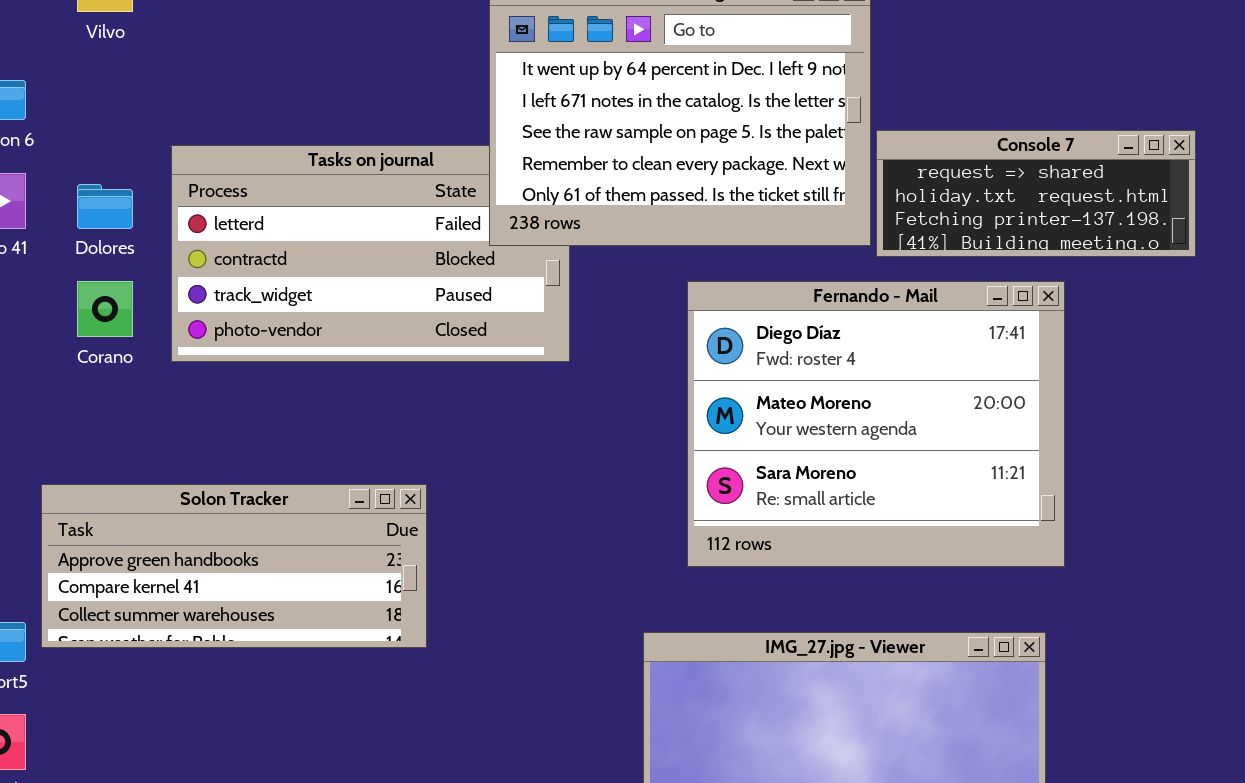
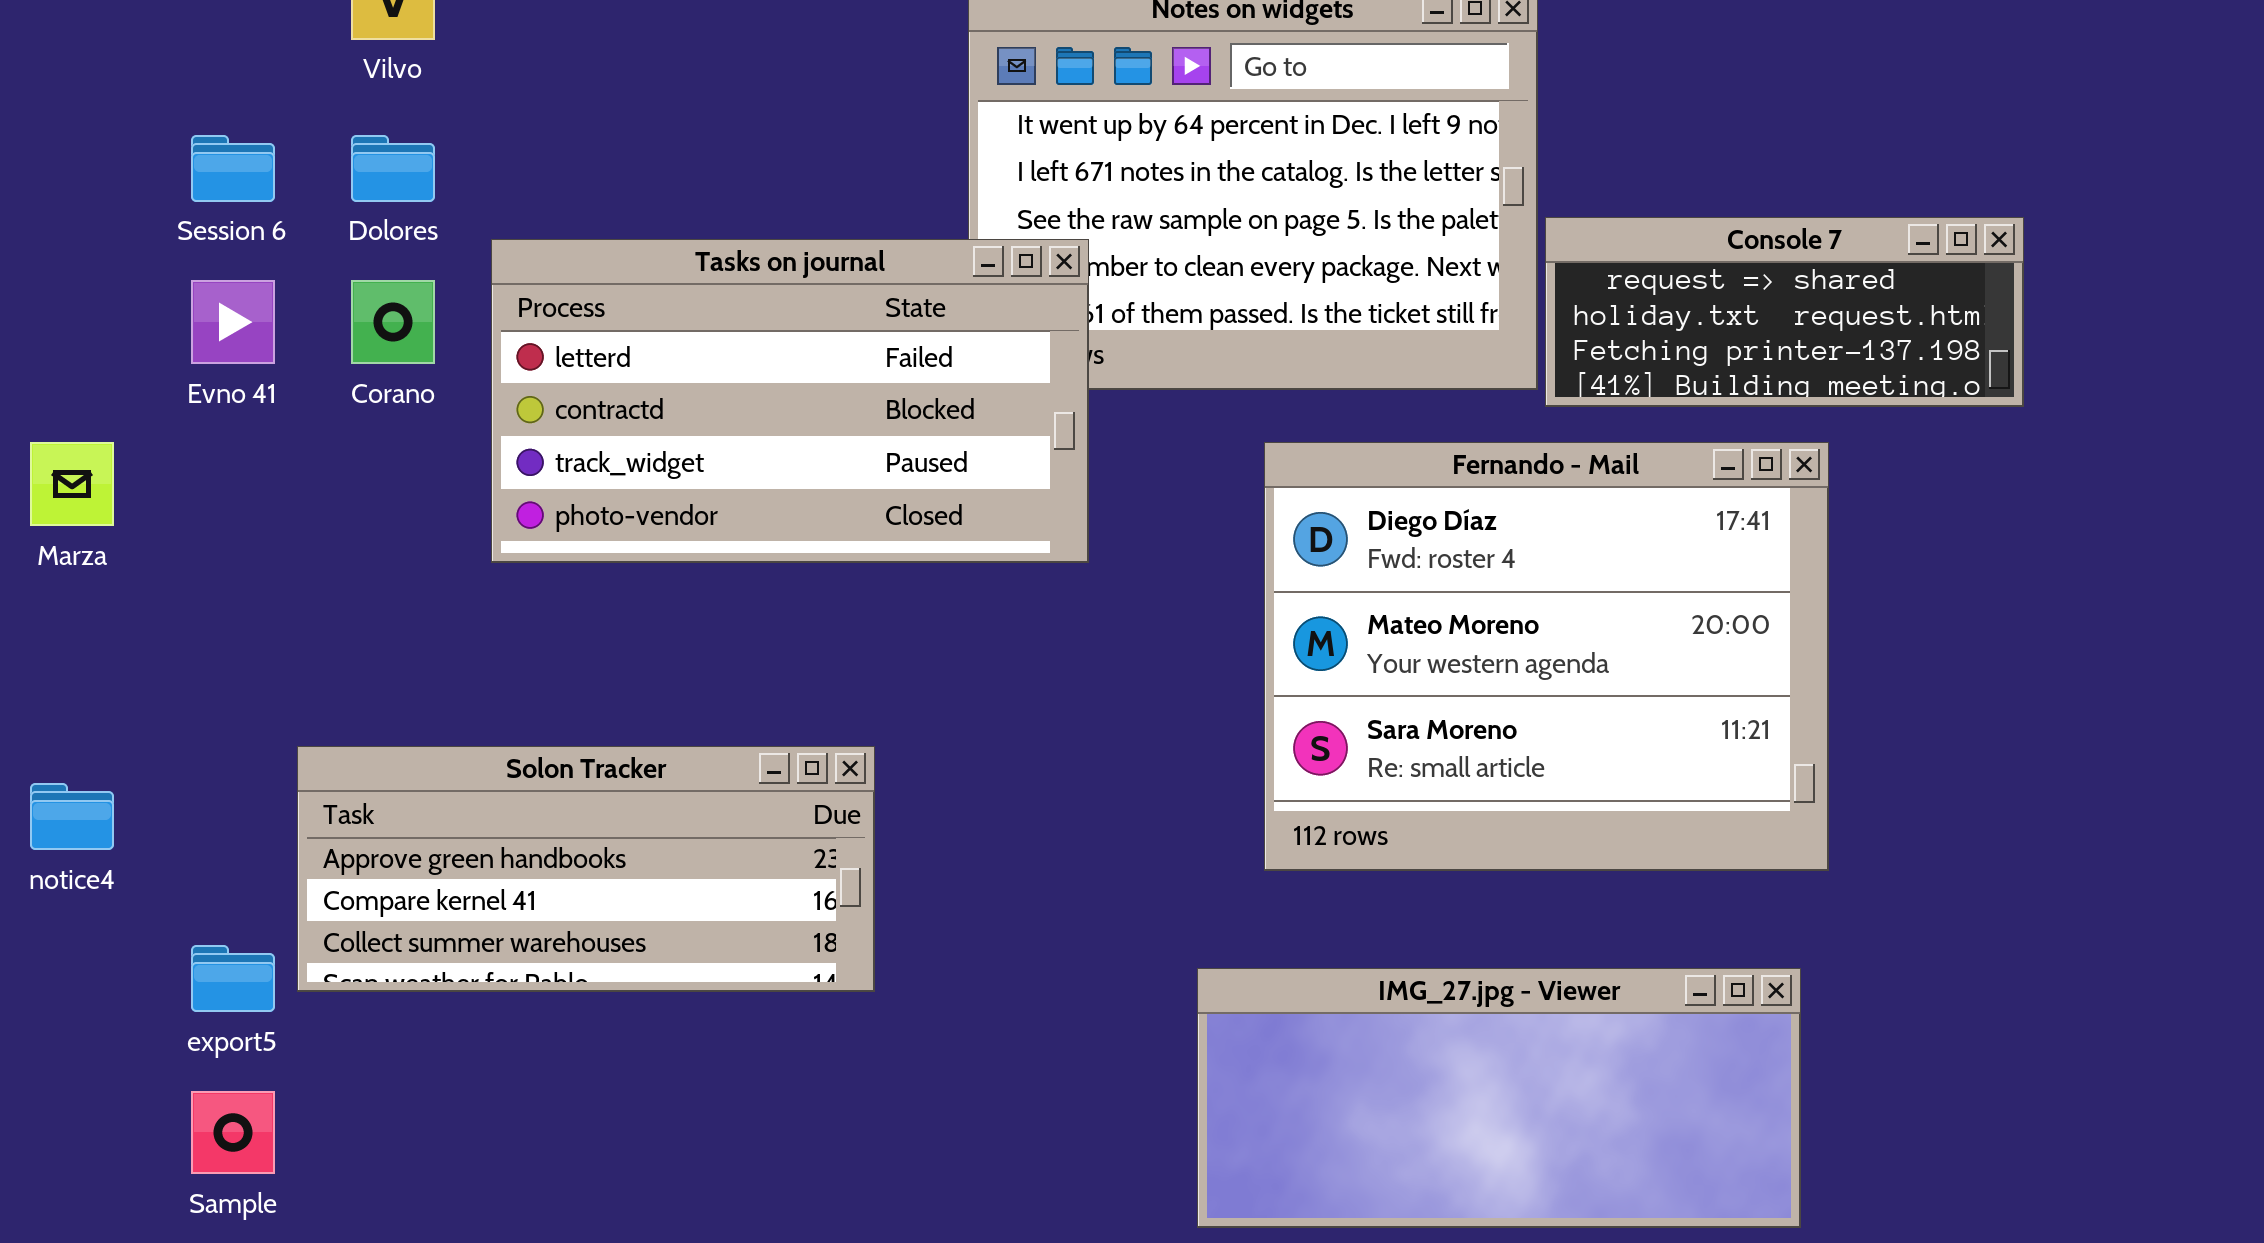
Tasks on journal: [171,145,570,362] -> [491,239,1089,563], raised
Dolores: [77,184,133,229] -> [351,135,435,202], moved
Corano: [77,281,133,337] -> [351,280,435,364], moved

